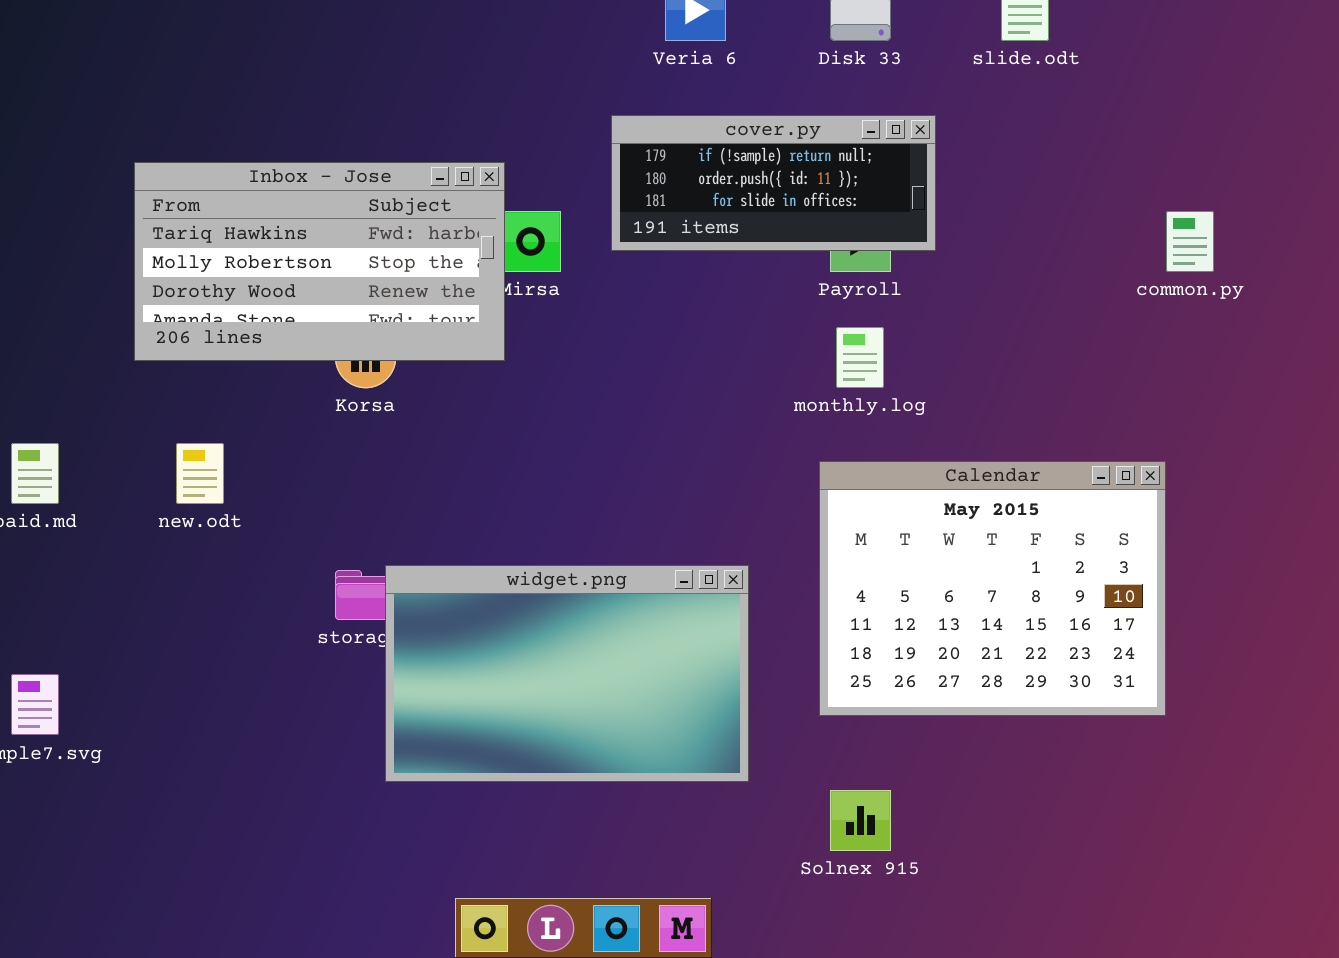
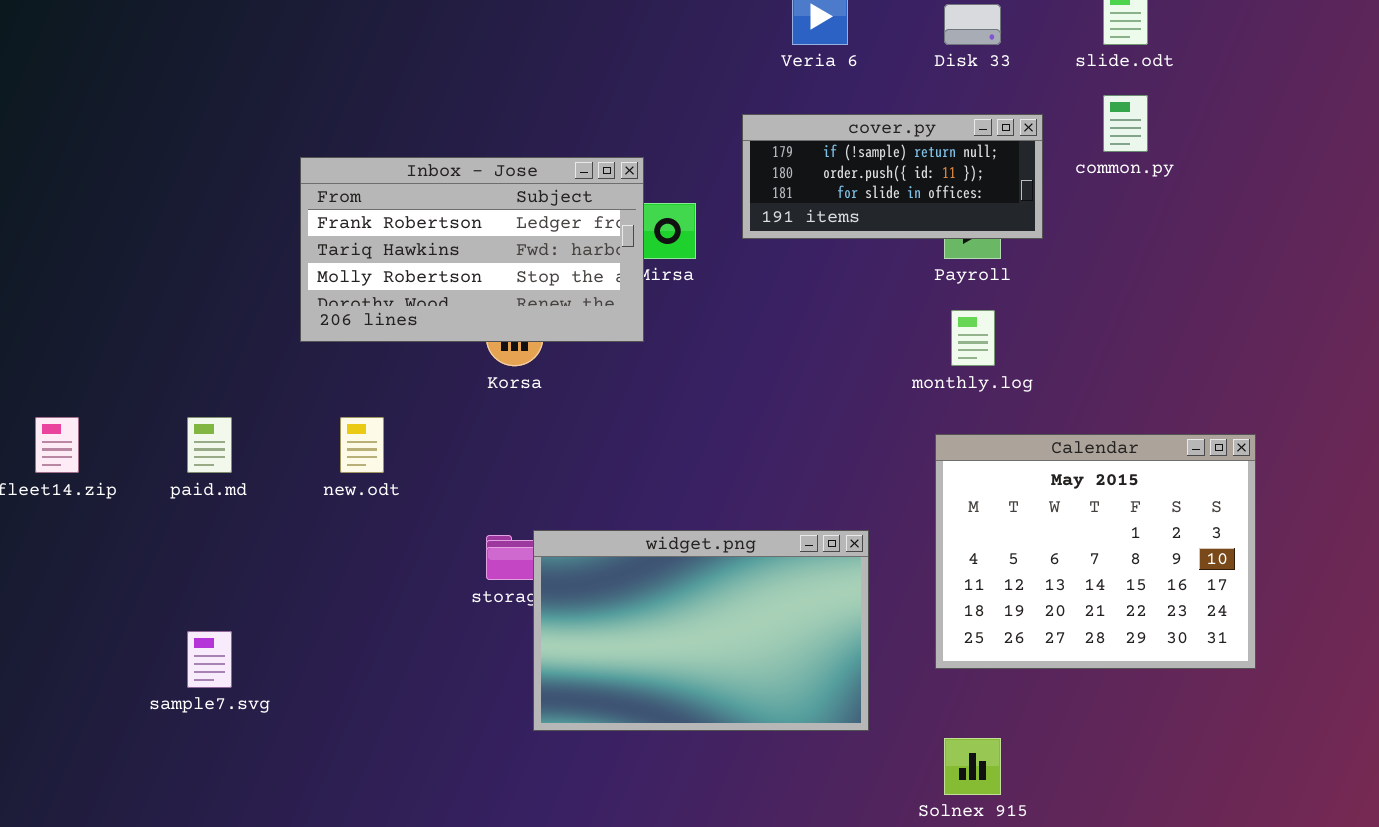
Inbox - Jose: [134,162,505,361] -> [300,157,644,342], scrolled up 1 row
common.py: [1166,211,1214,272] -> [1103,95,1148,152], moved

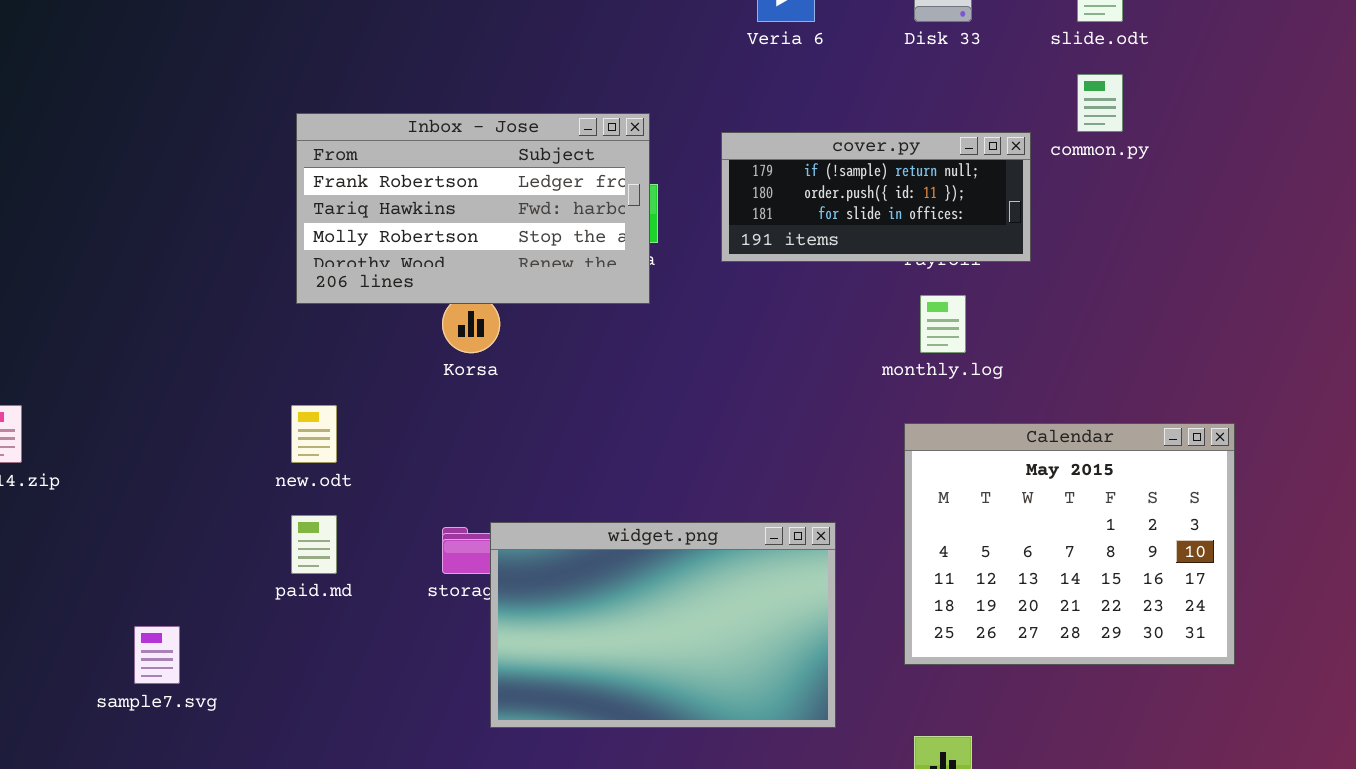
cover.py: [742,114,1043,239] -> [721,132,1031,262], moved
Inbox - Jose: [300,157,644,342] -> [296,113,650,304], moved
paid.md: [187,417,232,473] -> [291,515,337,574], moved

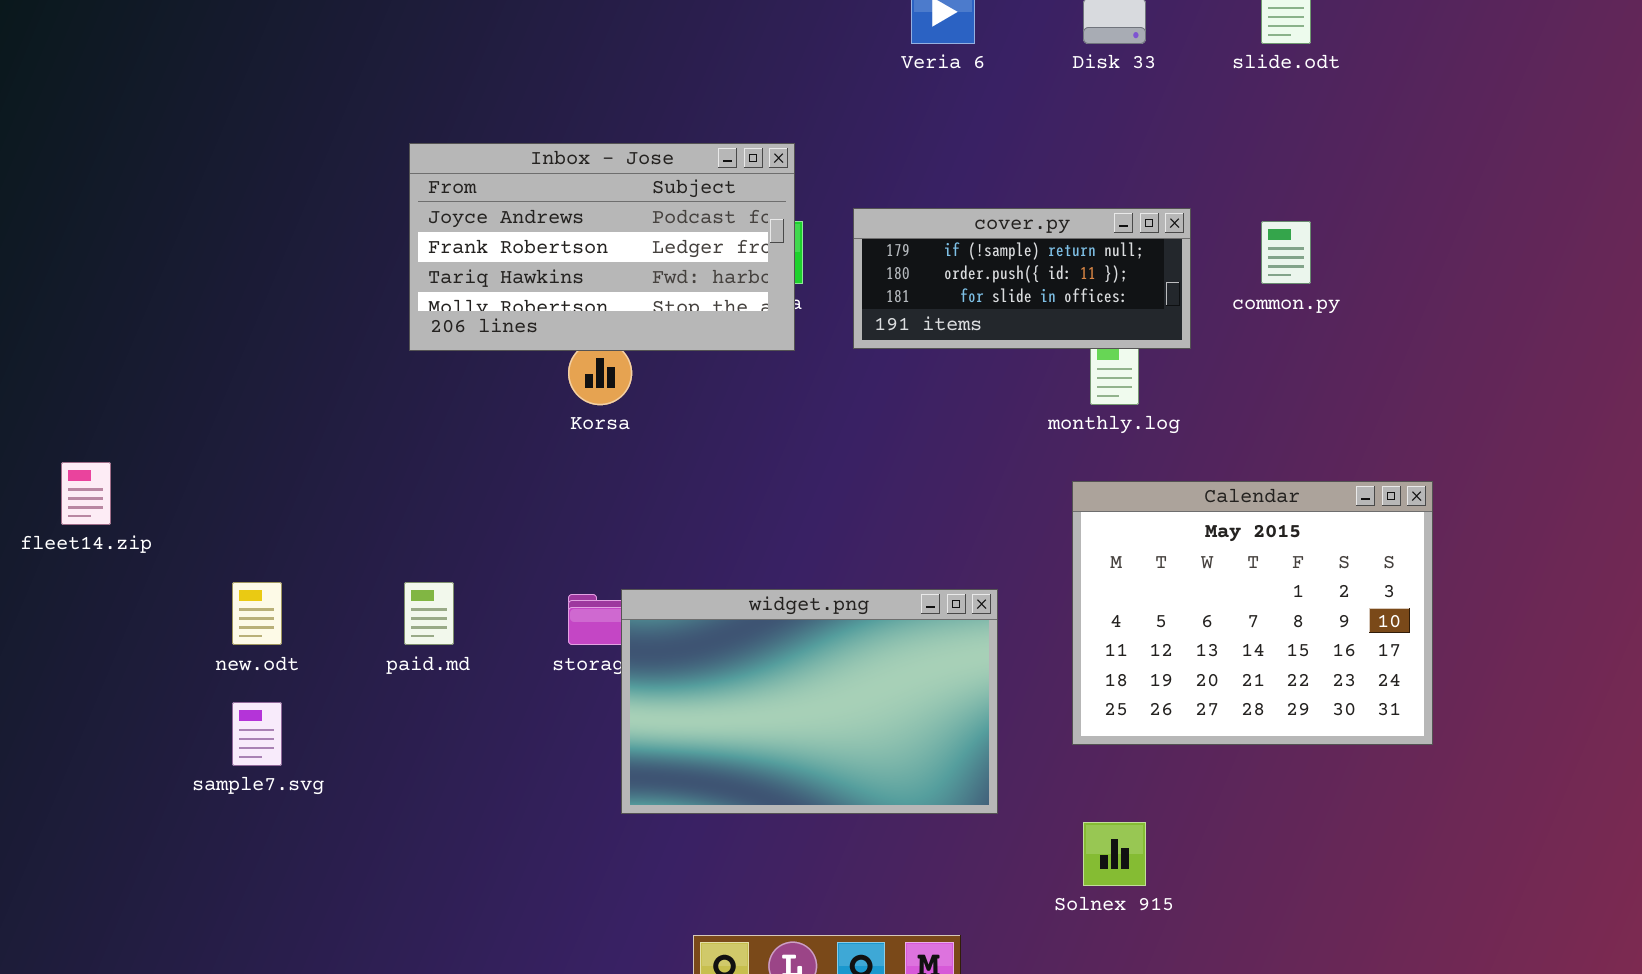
common.py: [1077,74,1123,132] -> [1261,221,1311,284], moved
Inbox - Jose: [296,113,650,304] -> [409,143,795,351], scrolled up 1 row
cover.py: [721,132,1031,262] -> [853,208,1191,349], moved
new.odt: [291,405,337,463] -> [232,582,282,645], moved

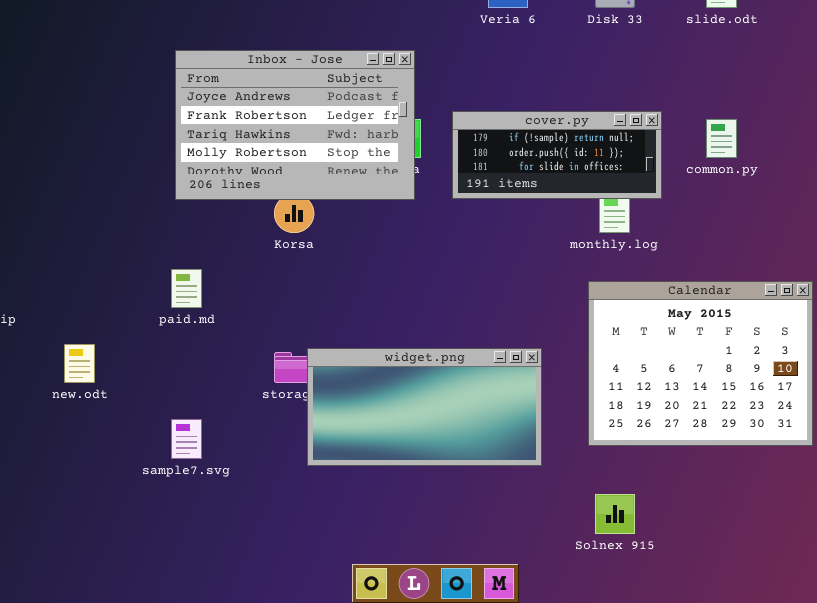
Inbox - Jose: [409,143,795,351] -> [175,50,415,200], resized
paid.md: [404,582,454,645] -> [171,269,202,308], moved
widget.png: [621,589,998,814] -> [307,348,542,466], resized
sample7.svg: [232,702,282,766] -> [171,419,202,459], moved

